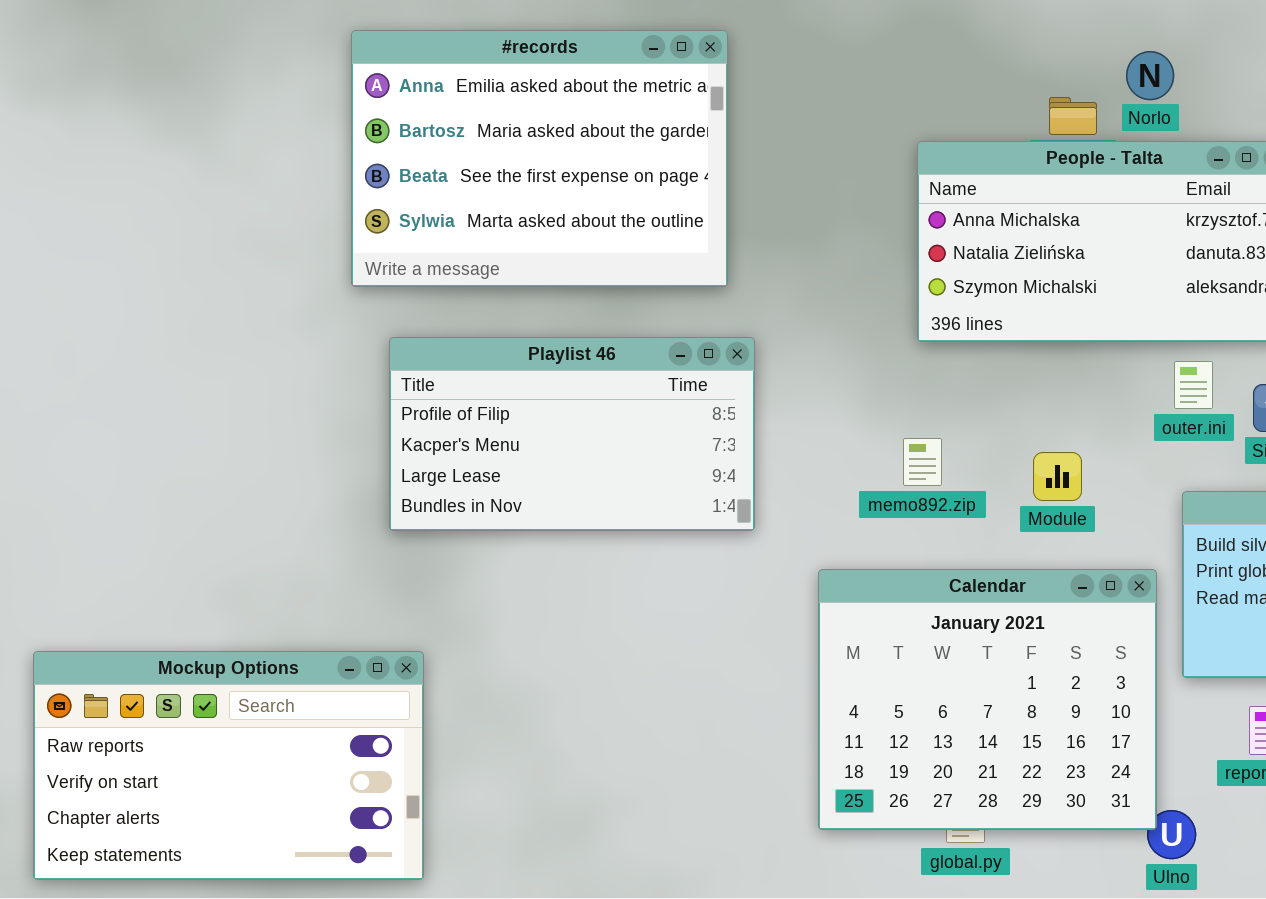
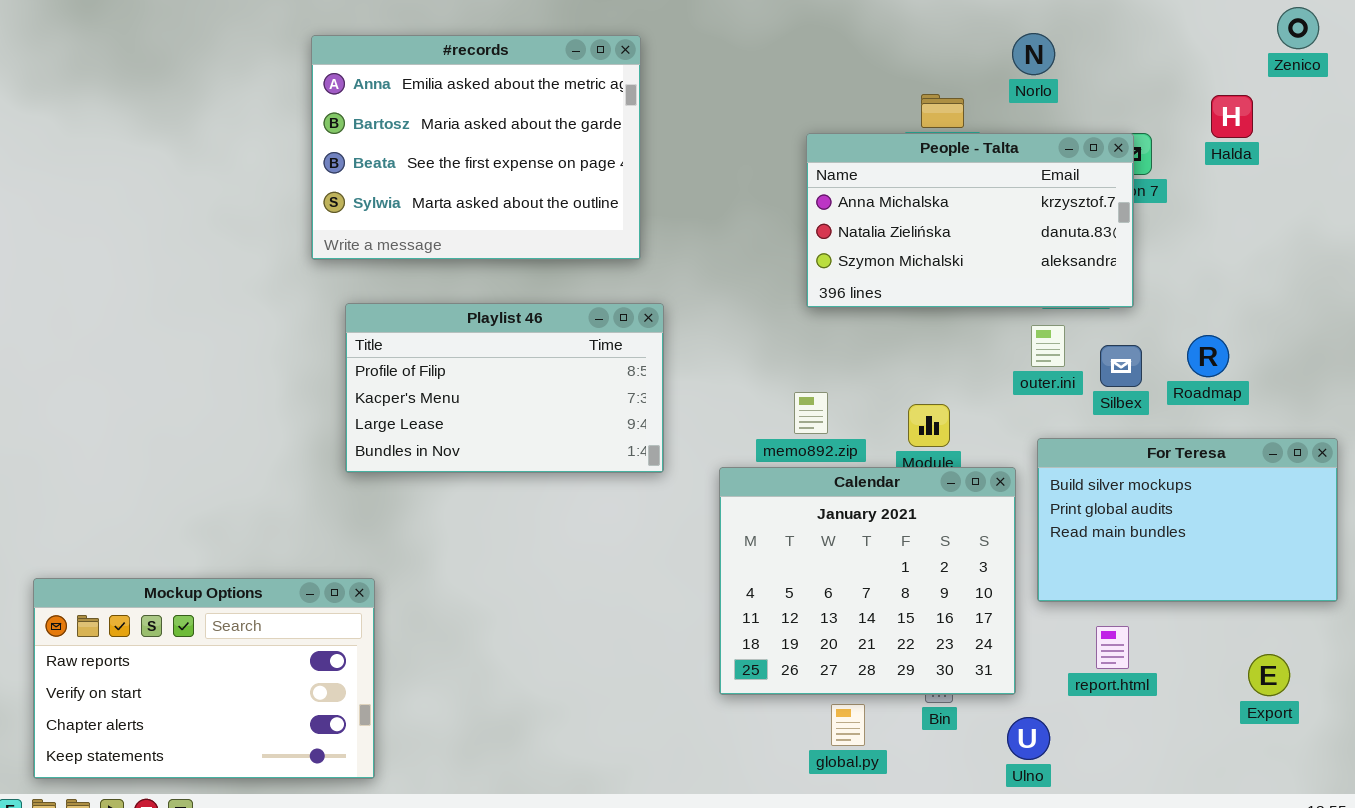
Norlo: [1126,51,1174,100] -> [1012,33,1055,75], moved
Calendar: [818,569,1157,830] -> [719,467,1016,695], moved

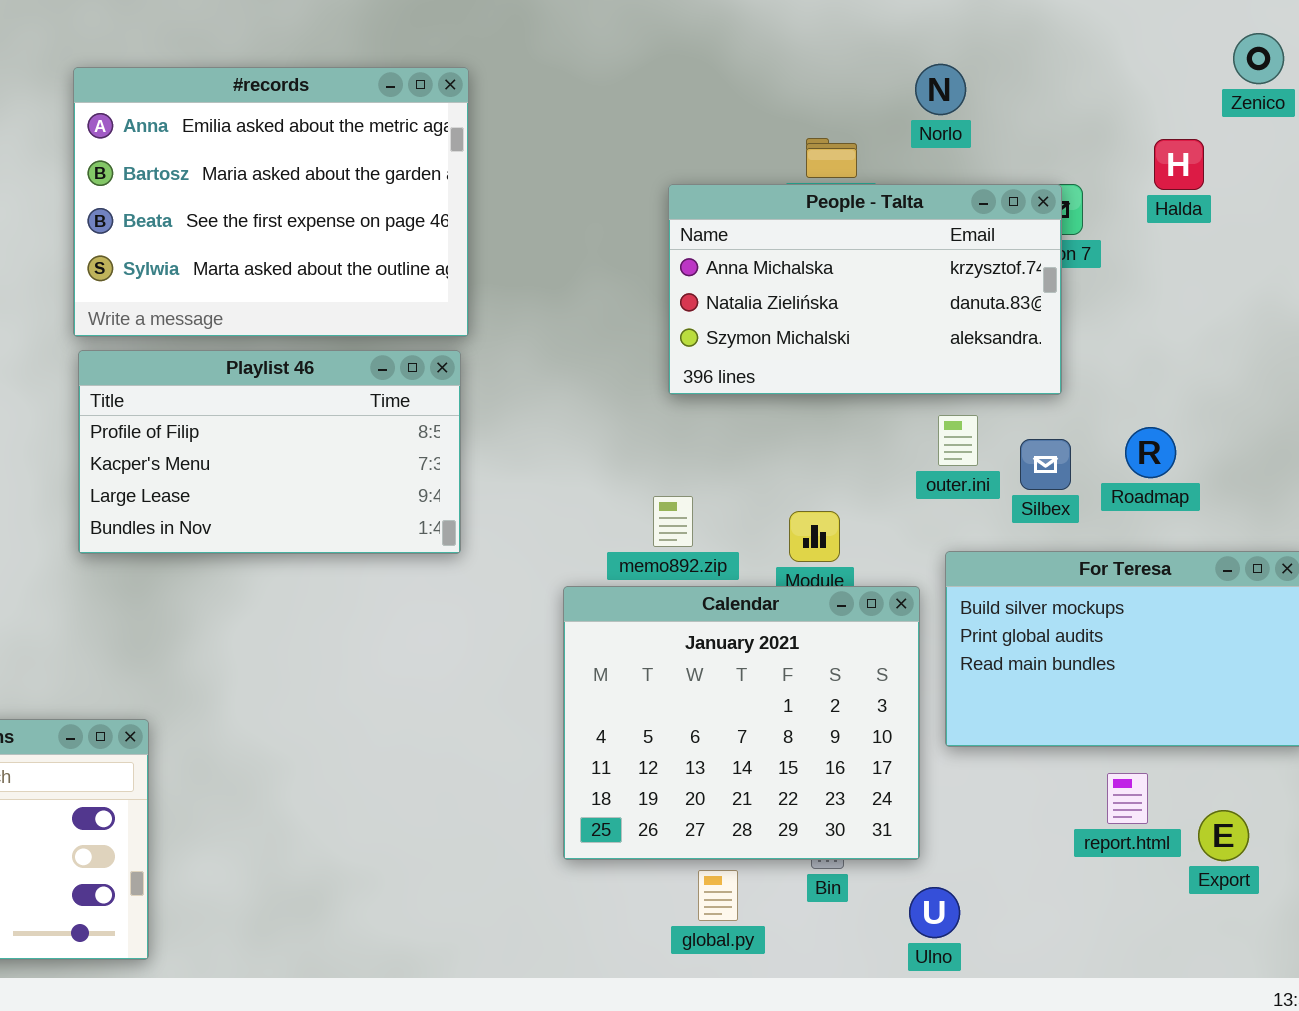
Playlist 46: [345,303,664,473] -> [78,350,461,554], moved
report.html: [1096,626,1129,669] -> [1107,773,1148,824], moved

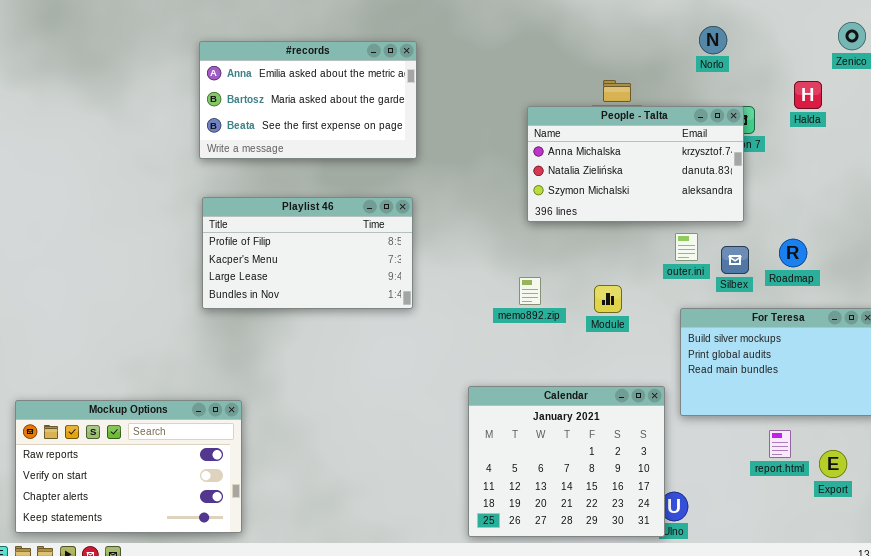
Norlo: [915,64,966,115] -> [699,26,727,54], moved
#records: [73,67,469,337] -> [199,41,417,159], resized
Calendar: [563,586,920,860] -> [468,386,665,537], moved

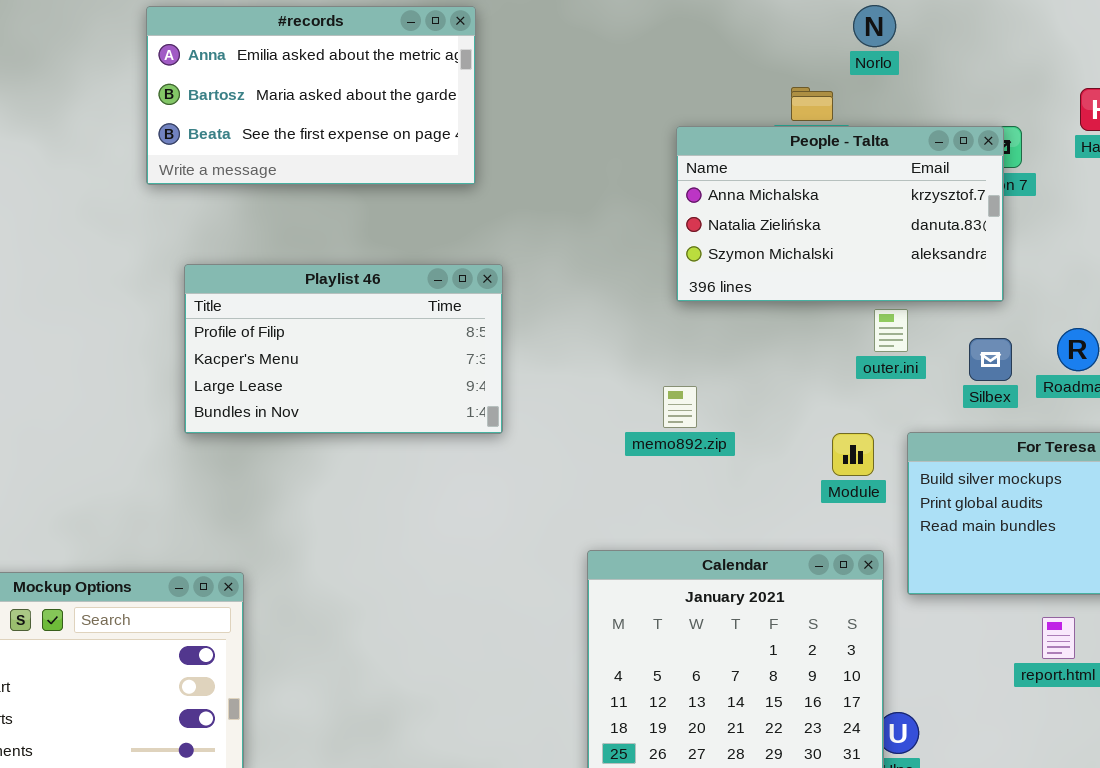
Norlo: [699,26,727,54] -> [853,5,896,47], moved
#records: [199,41,417,159] -> [146,6,476,185], moved
outer.ini: [675,233,698,261] -> [874,309,908,352], moved
Module: [594,285,622,313] -> [832,433,874,476], moved

